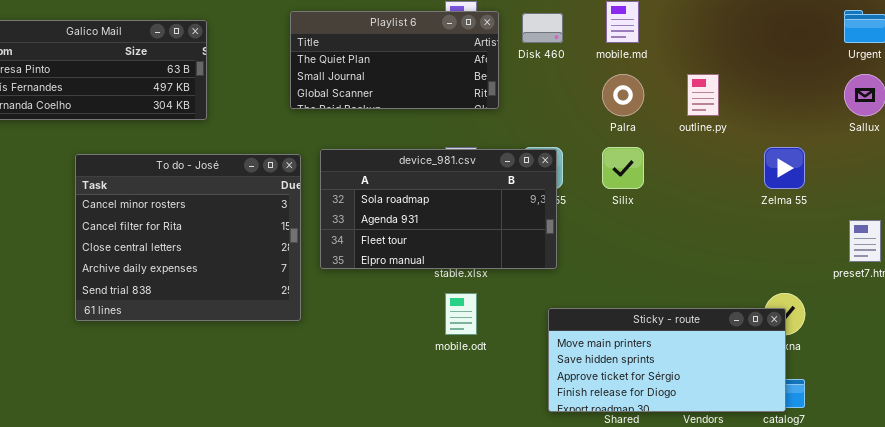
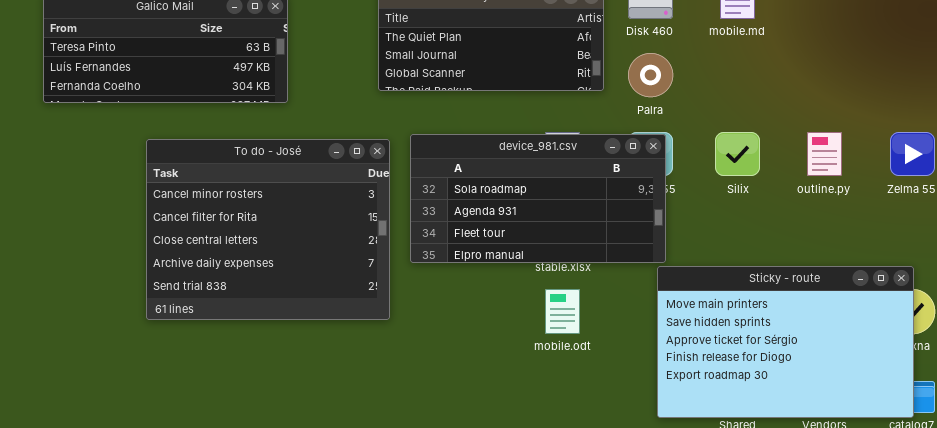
Palra: [602,74,644,116] -> [628,53,673,97], moved
outline.py: [687,74,719,116] -> [807,132,842,176], moved
Sticky - route: [548,308,786,412] -> [657,266,914,418], resized

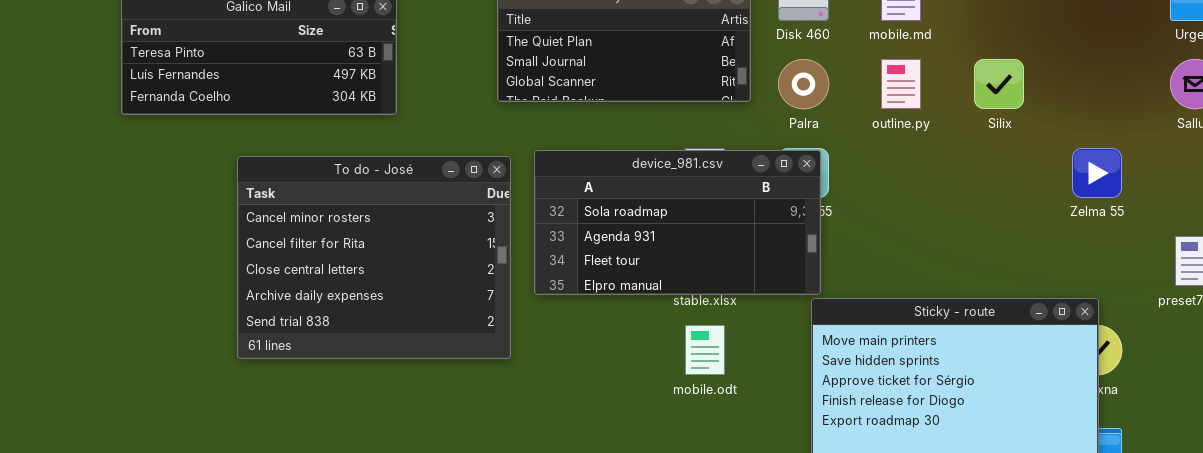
Silix: [715,132,760,176] -> [974,59,1024,109], moved
outline.py: [807,132,842,176] -> [881,59,921,109], moved

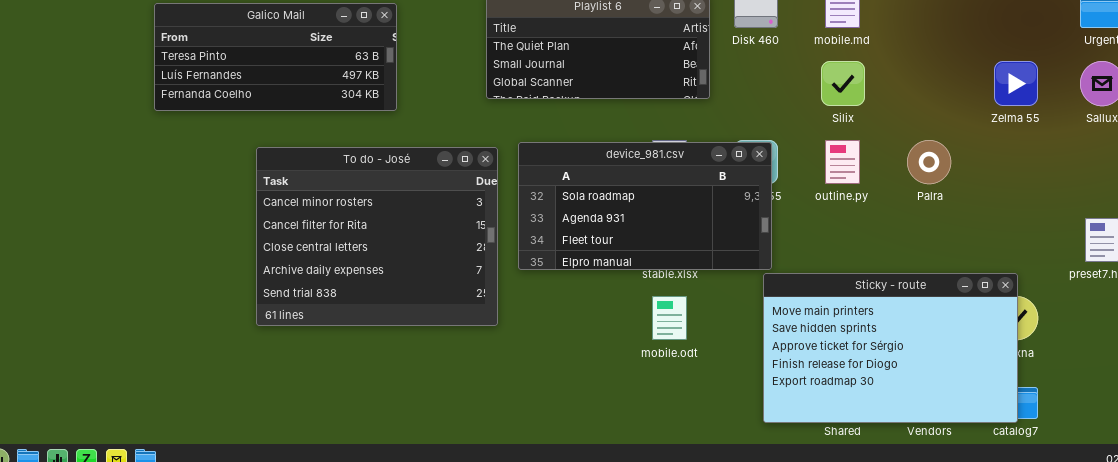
Palra: [778,59,829,109] -> [907,140,951,184], moved
outline.py: [881,59,921,109] -> [825,140,860,184], moved
Silix: [974,59,1024,109] -> [821,61,865,106], moved
Zelma 55: [1072,148,1122,198] -> [994,61,1038,106], moved

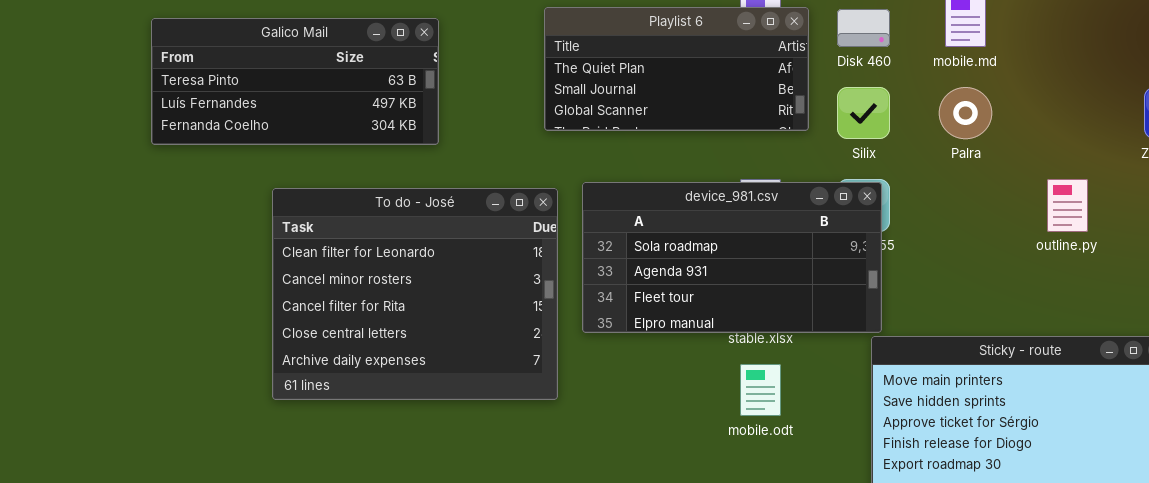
Silix: [821,61,865,106] -> [837,87,890,139], moved
outline.py: [825,140,860,184] -> [1047,179,1088,232], moved
Palra: [907,140,951,184] -> [939,87,992,139], moved
To do - José: [256,147,498,326] -> [272,188,558,400], scrolled up 1 row

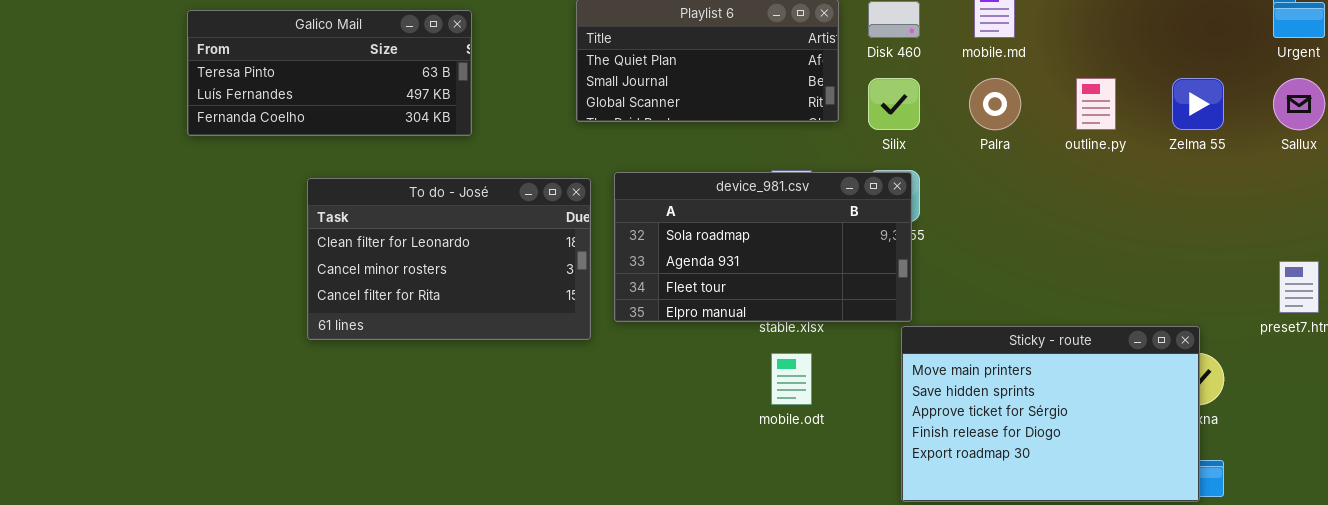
outline.py: [1047,179,1088,232] -> [1076,78,1116,130], moved
To do - José: [272,188,558,400] -> [307,178,591,340], resized

